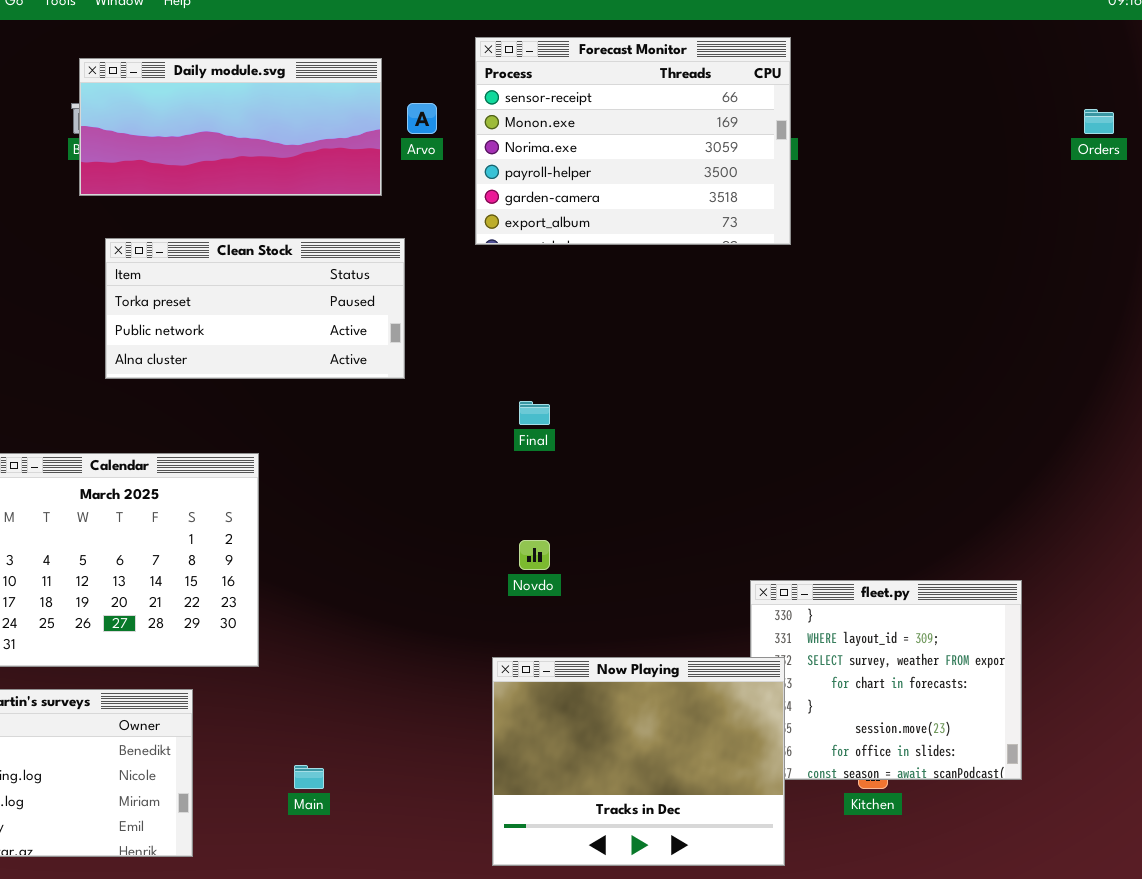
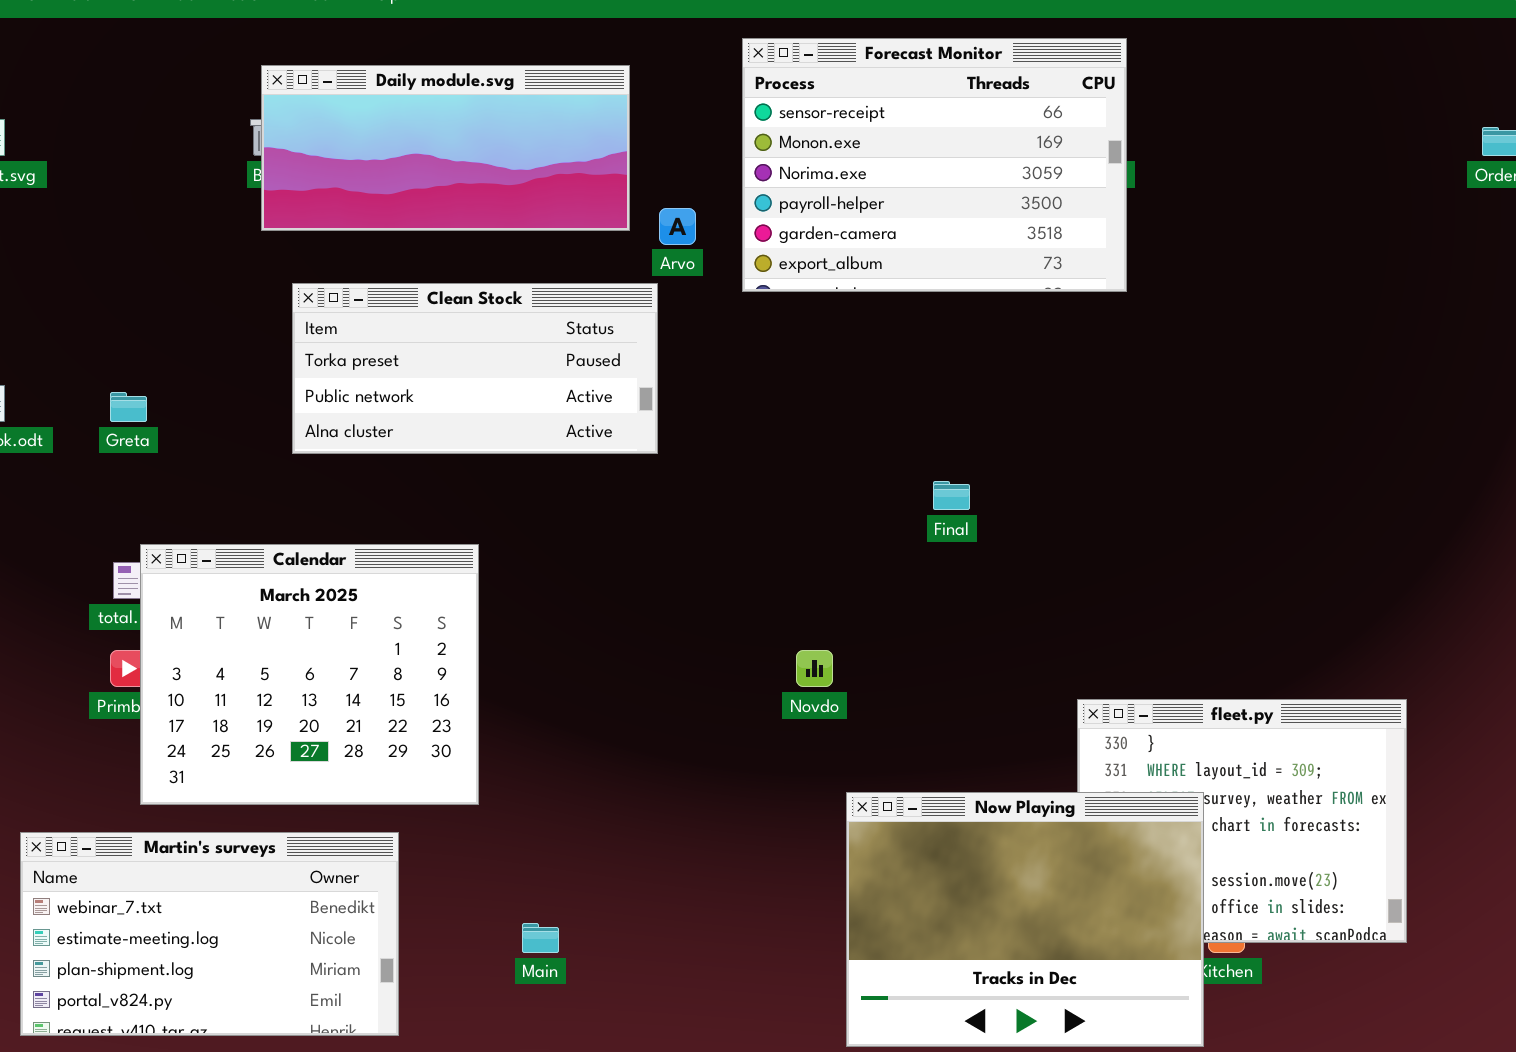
Arvo: [407,103,437,134] -> [659,208,696,245], moved
Final: [519,401,550,425] -> [933,481,970,510], moved
Now Playing: [492,657,785,866] -> [846,792,1204,1047], moved

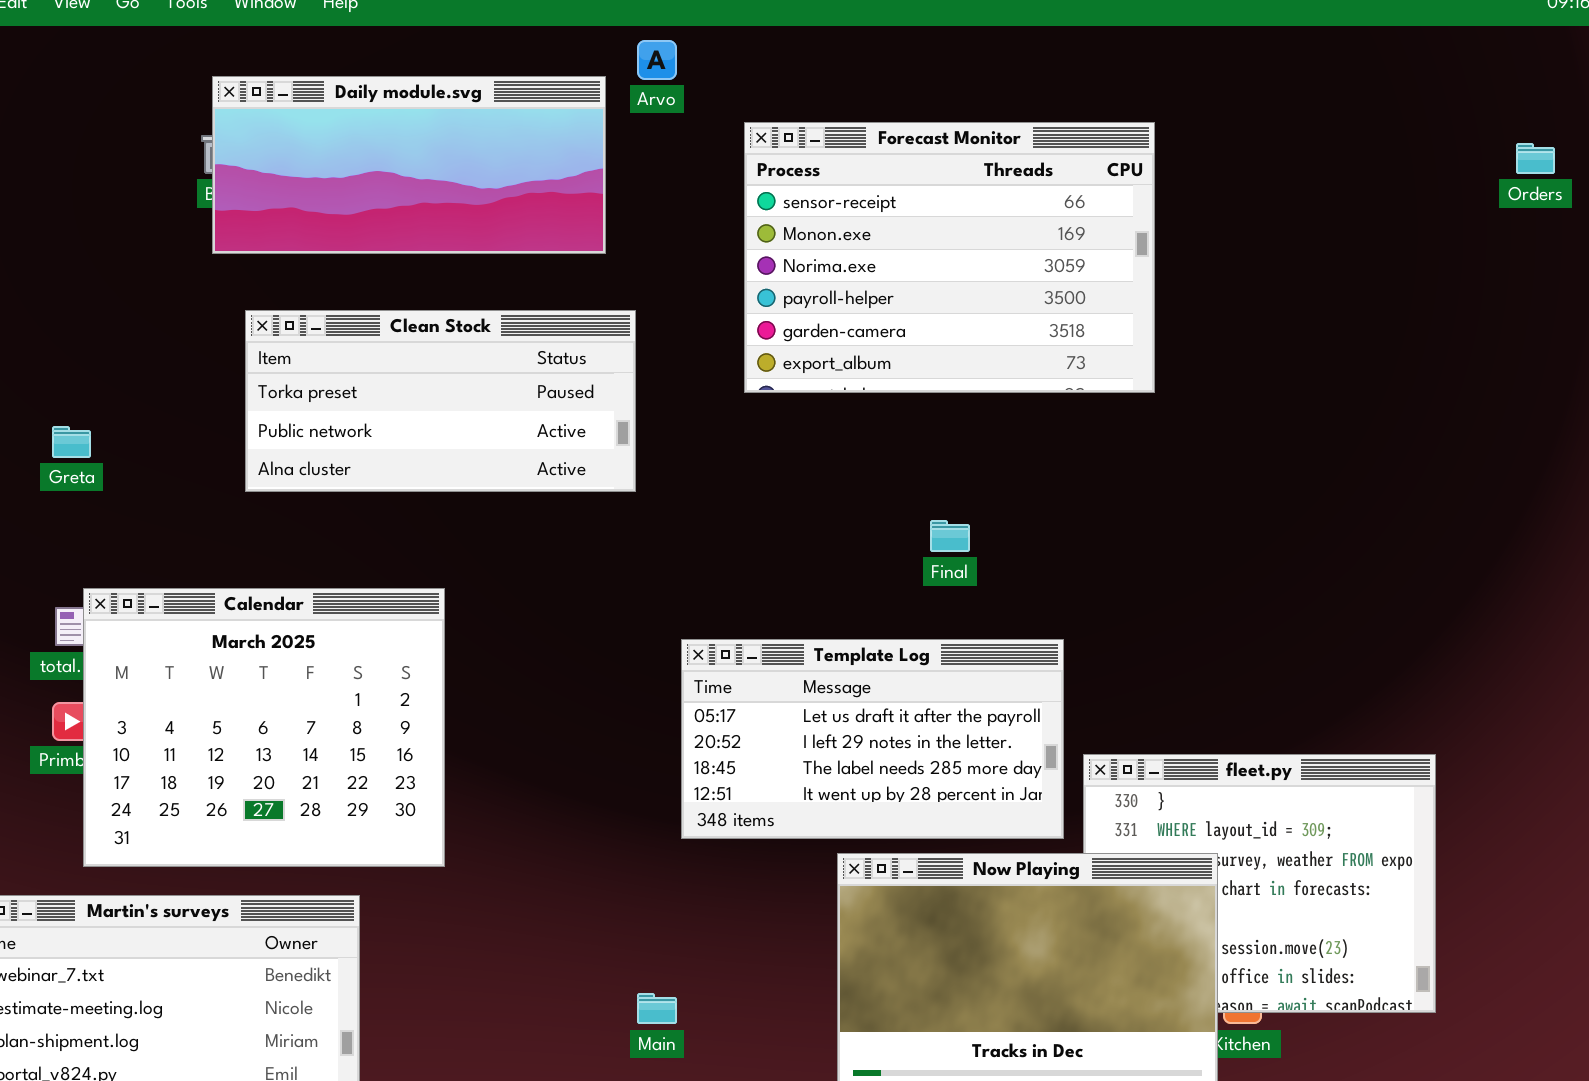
Forecast Monitor: [742,38,1127,292] -> [744,122,1155,393], moved
Arvo: [659,208,696,245] -> [637,40,677,80], moved
Template Log: none -> [681,639,1064,839], opened
Main: [522,923,559,953] -> [637,993,677,1024], moved

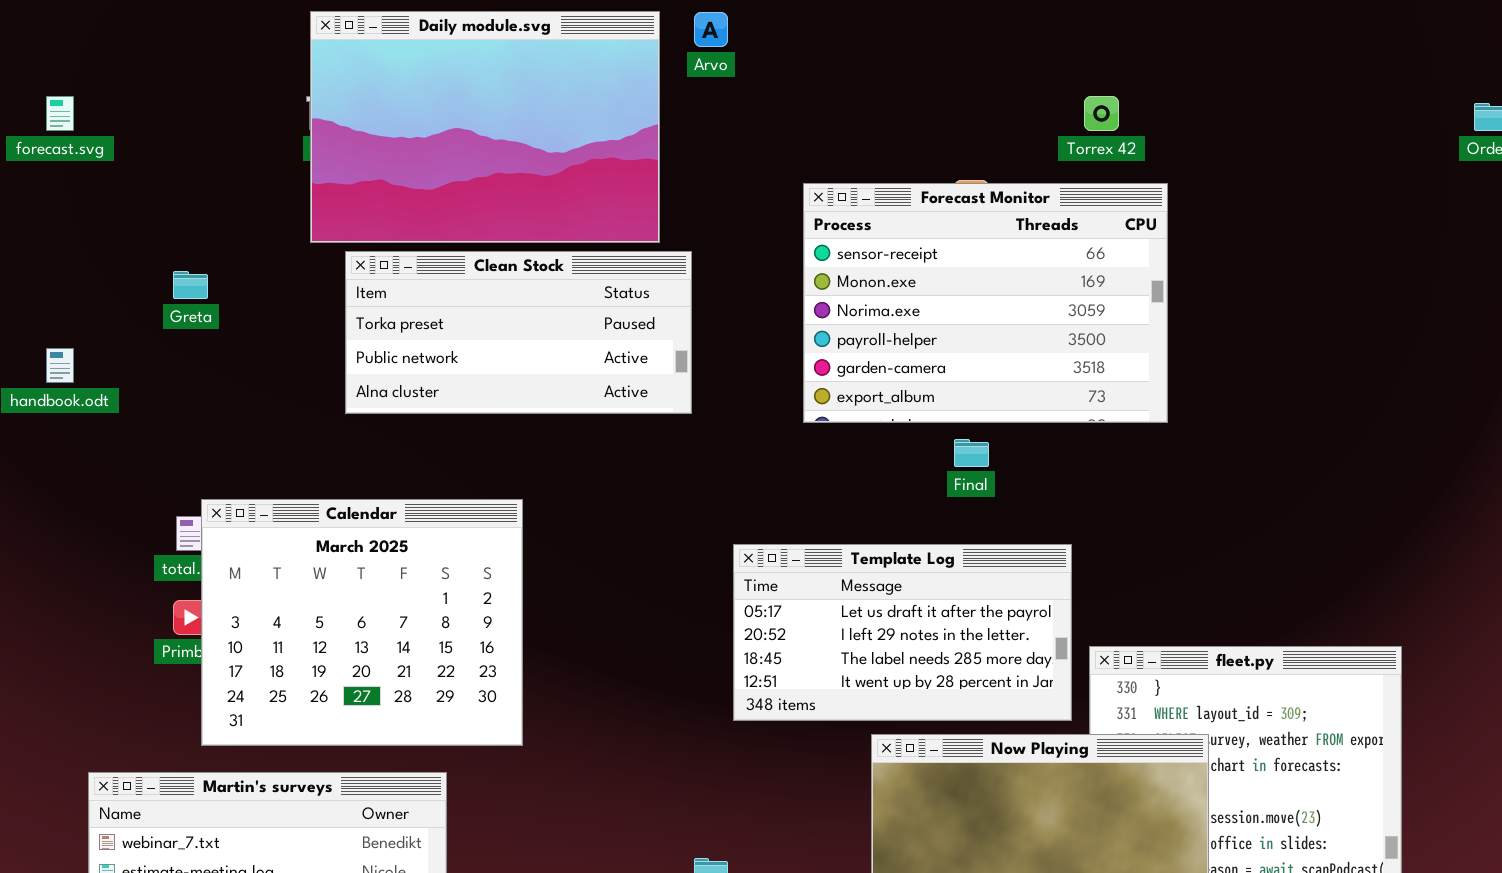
Daily module.svg: [212,76,606,254] -> [310,11,660,243], moved, resized
Forecast Monitor: [744,122,1155,393] -> [803,183,1168,423], moved
Greta: [52,426,91,458] -> [173,271,208,299], moved

